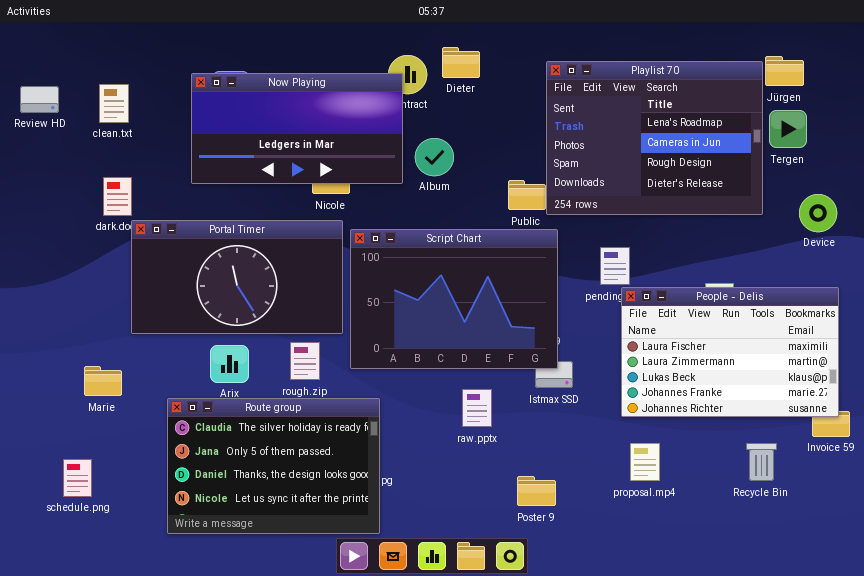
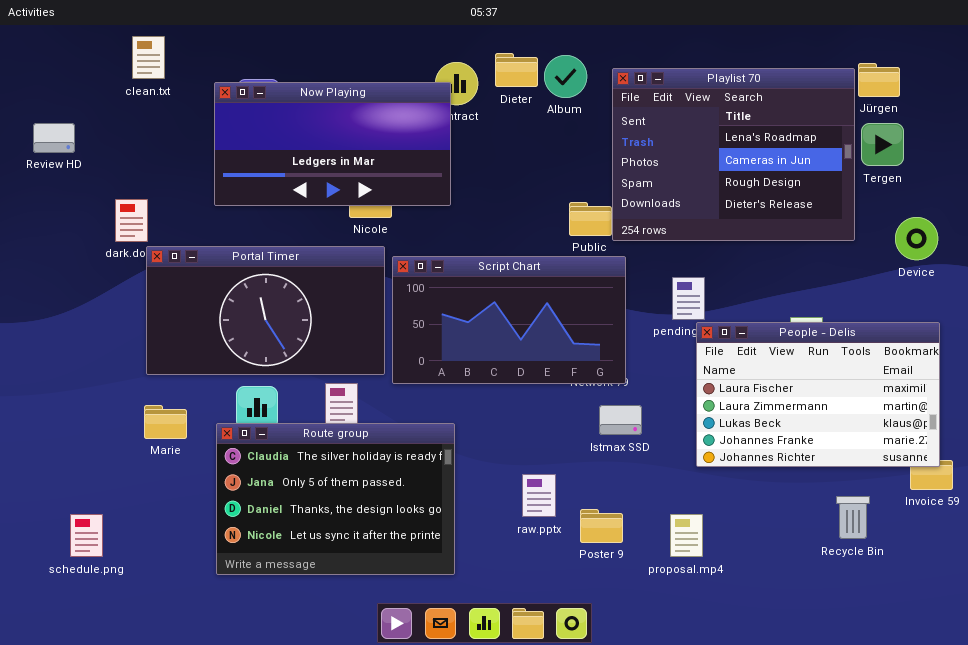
clean.txt: [99,84,129,123] -> [132,36,165,79], moved
Review HD: [20,86,59,113] -> [33,123,75,153], moved
Album: [415,138,454,176] -> [544,55,587,98], moved
Script Chart: [350,229,558,369] -> [392,256,626,384], resized
Marie: [84,366,122,396] -> [144,405,187,439], moved
raw.pptx: [462,389,492,427] -> [522,474,556,517], moved
Route group: [167,398,380,534] -> [216,423,455,575], moved
proposal.mp4: [630,443,660,481] -> [670,514,703,557], moved
Poster 9: [517,476,556,506] -> [580,509,623,543], moved

